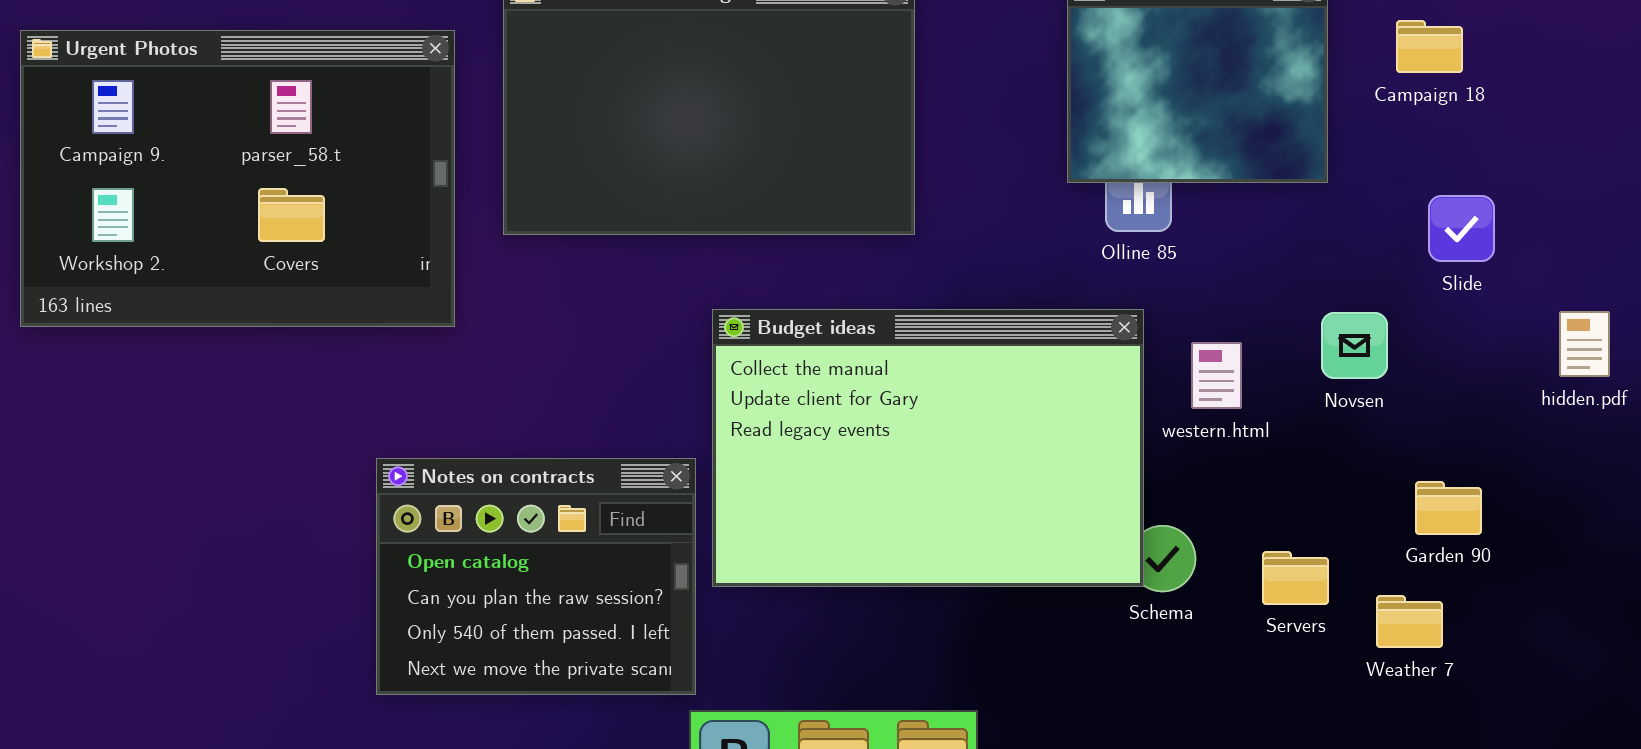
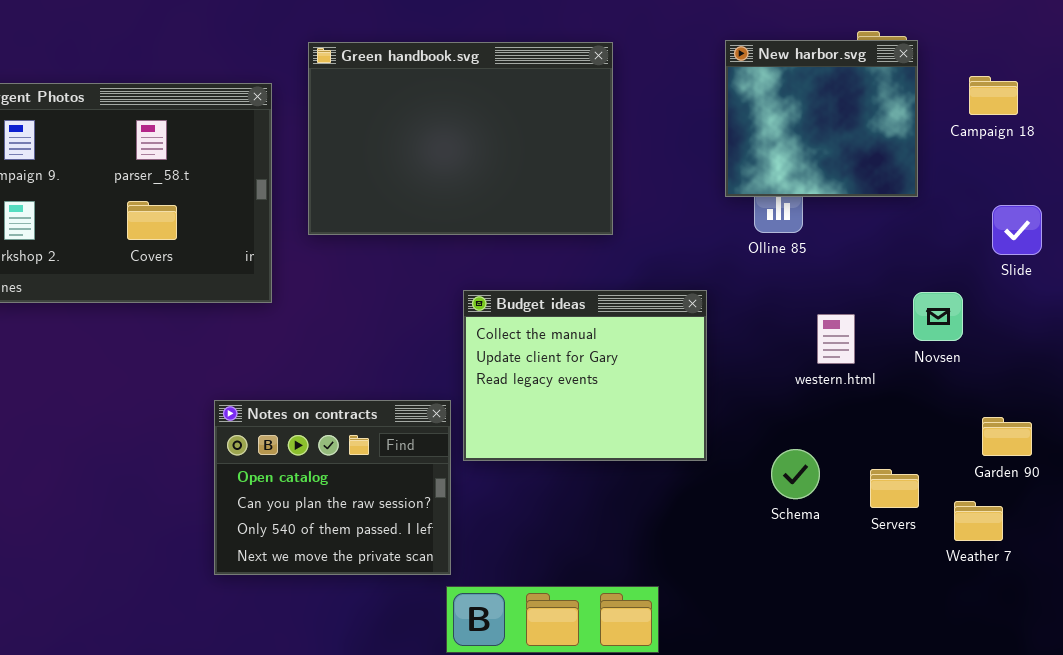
Budget ideas: [712,309,1144,587] -> [463,290,707,461], resized

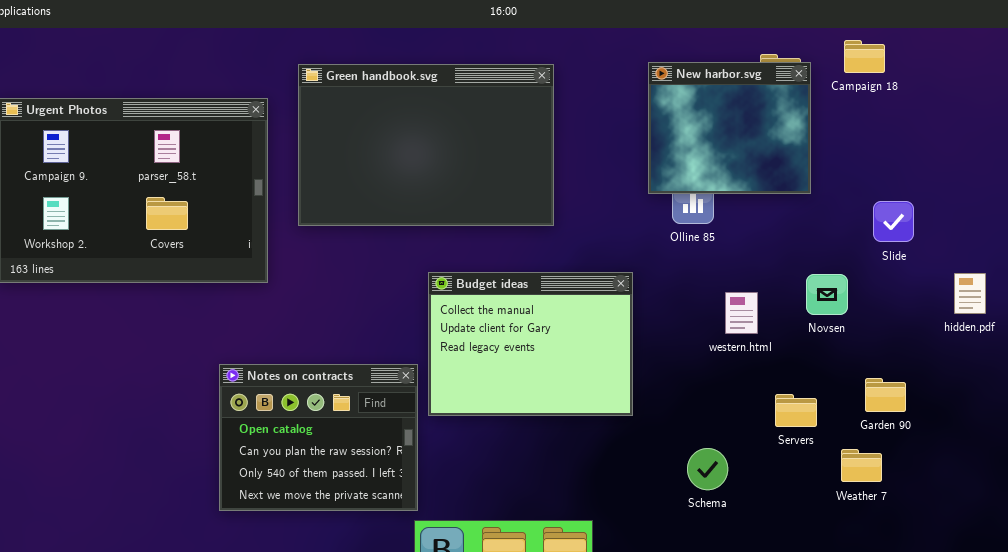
Campaign 18: [969,76,1018,115] -> [844,40,885,73], moved
Schema: [771,449,820,499] -> [687,448,728,490], moved
Servers: [870,469,919,508] -> [775,394,817,427], moved

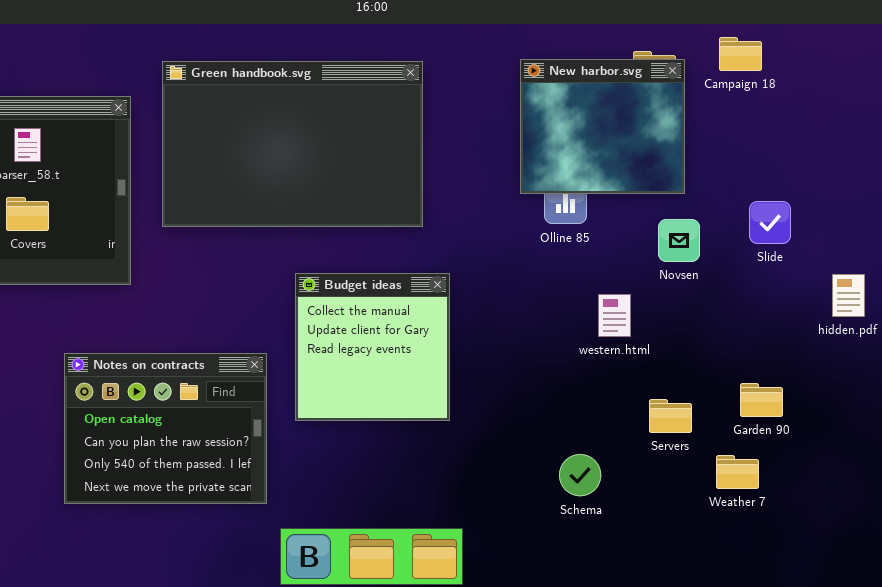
Budget ideas: [428,272,633,416] -> [295,273,450,421], resized
Novsen: [806,274,848,315] -> [658,219,700,262], moved
Notes on contracts: [219,364,418,511] -> [64,353,267,504], moved

